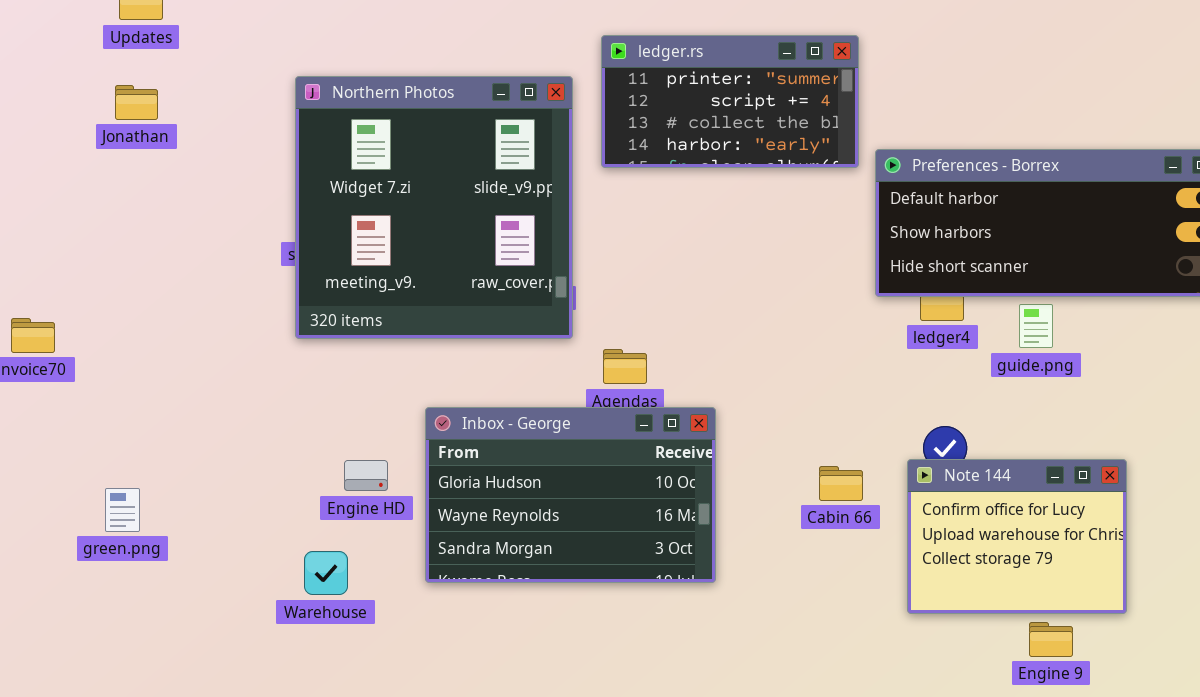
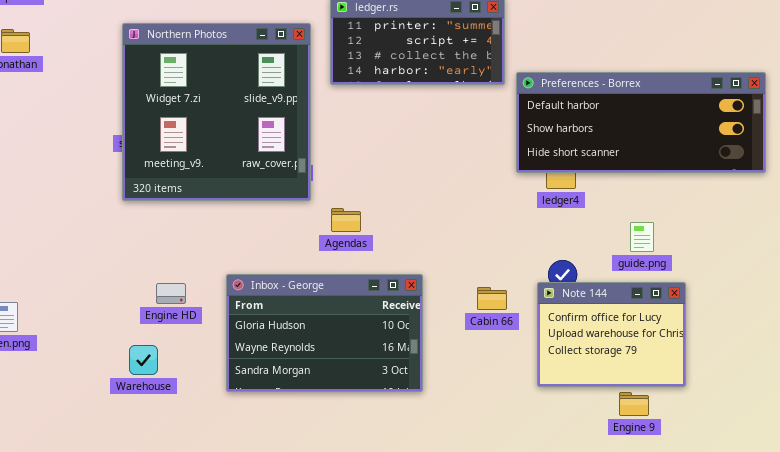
guide.png: [1019,304,1053,348] -> [630,222,654,252], moved
Inbox - George: [425,407,716,583] -> [226,274,423,392], moved

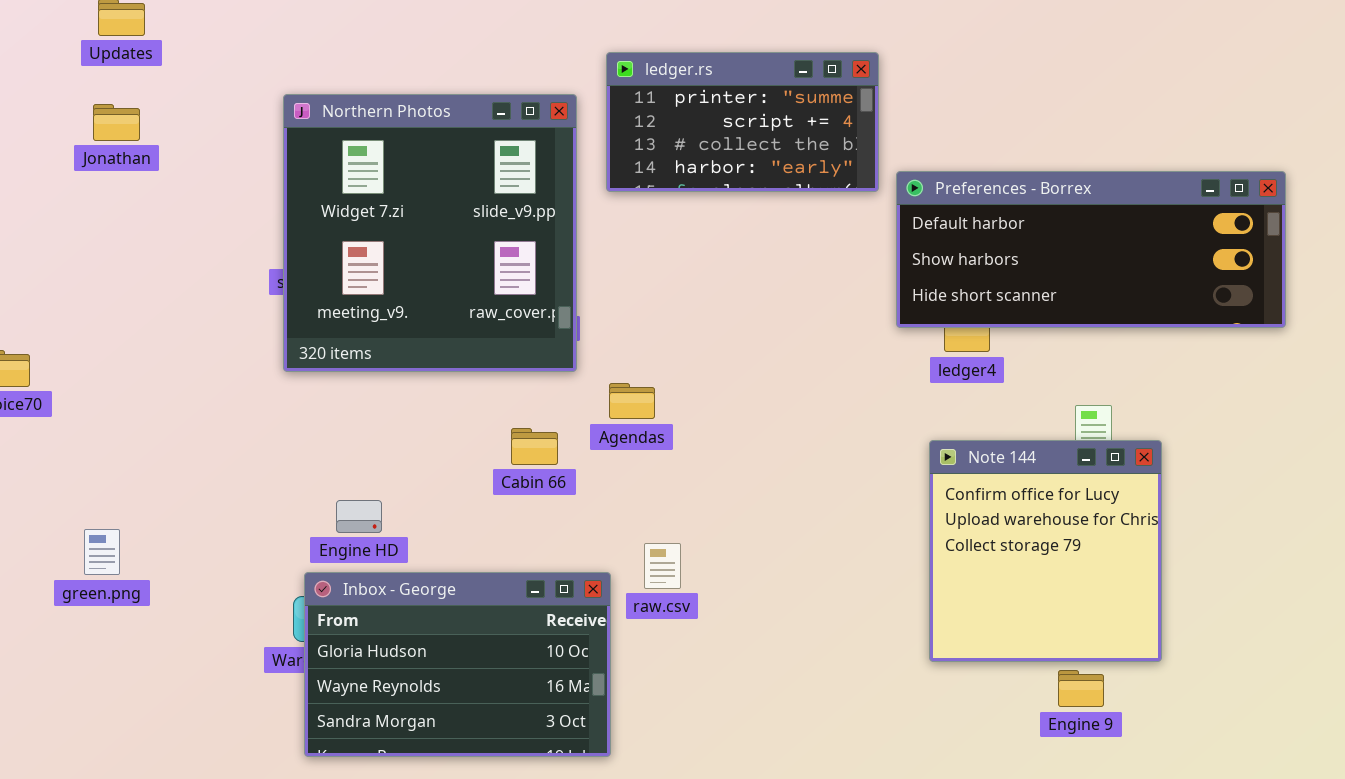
Inbox - George: [226,274,423,392] -> [304,572,611,757], moved
Note 144: [537,282,686,387] -> [929,440,1162,662], resized
Cabin 66: [477,287,507,310] -> [511,428,558,465], moved

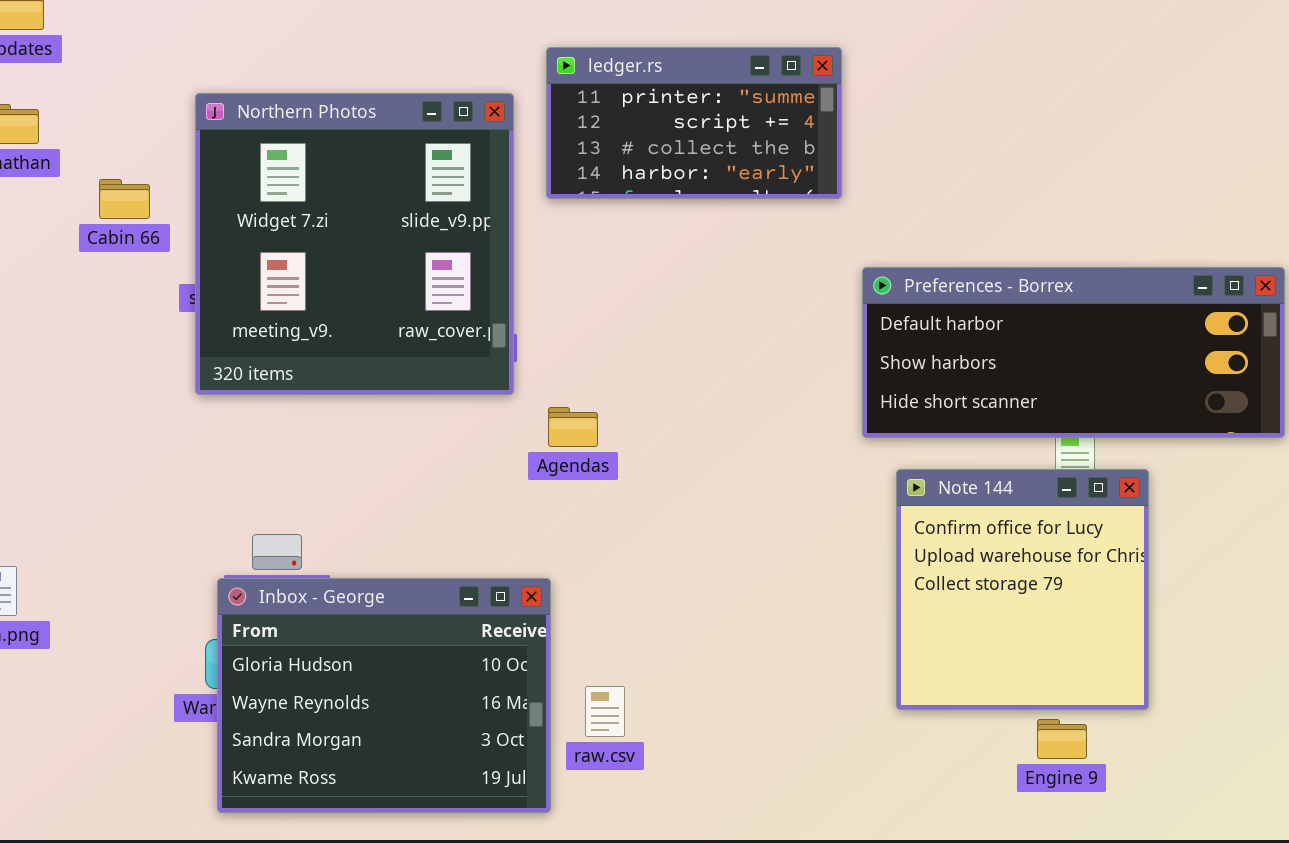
Preferences - Borrex: [896,171,1286,328] -> [862,267,1285,438], moved
Cabin 66: [511,428,558,465] -> [99,179,150,219], moved
raw.csv: [644,543,681,589] -> [585,686,625,737], moved
Inbox - George: [304,572,611,757] -> [217,578,551,813], resized

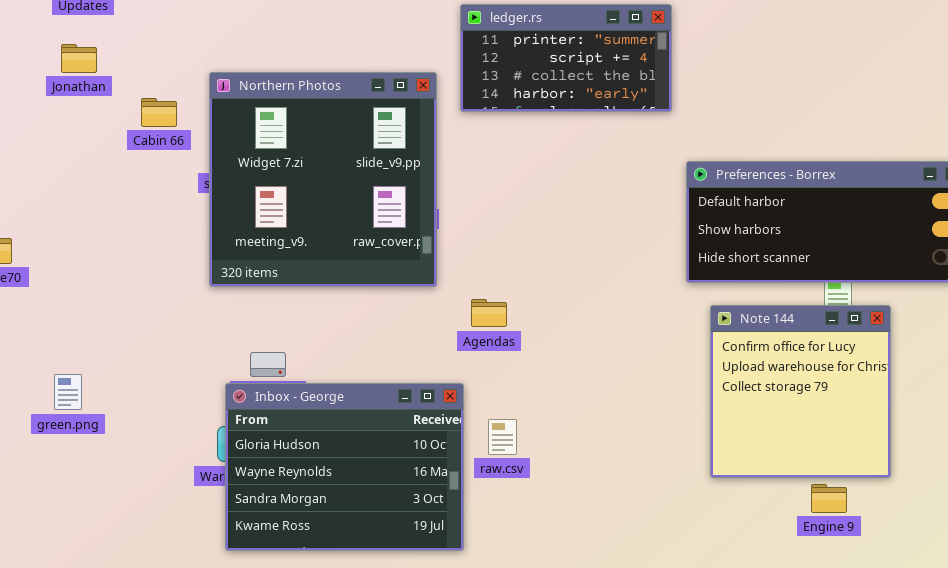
Northern Photos: [195,93,514,395] -> [209,72,437,287], moved
Agendas: [548,407,598,447] -> [471,299,507,327], moved
raw.csv: [585,686,625,737] -> [488,419,517,455], moved

